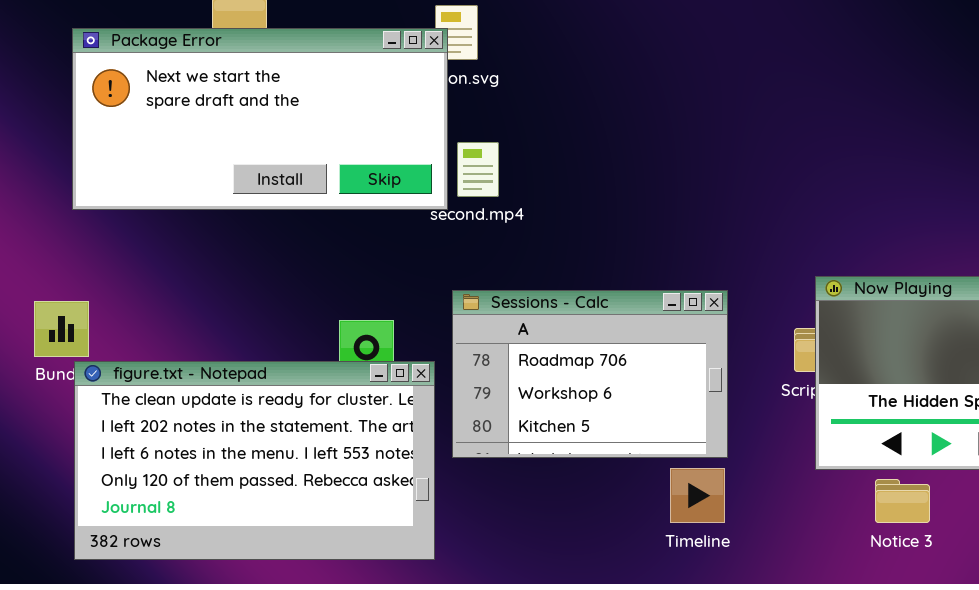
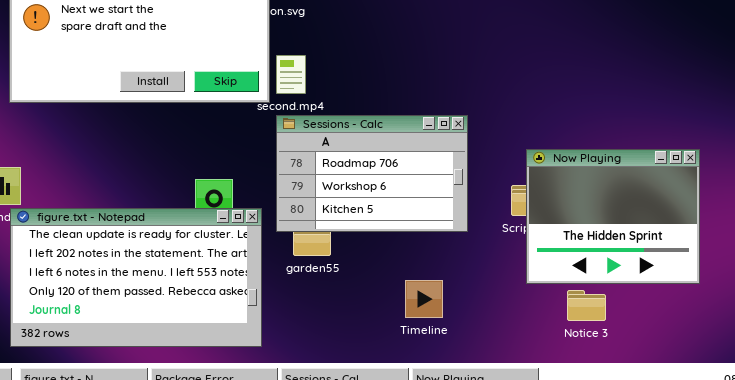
Sessions - Calc: [452,290,728,458] -> [276,115,468,232], moved
Timeline: [670,468,725,523] -> [405,280,443,318], moved

